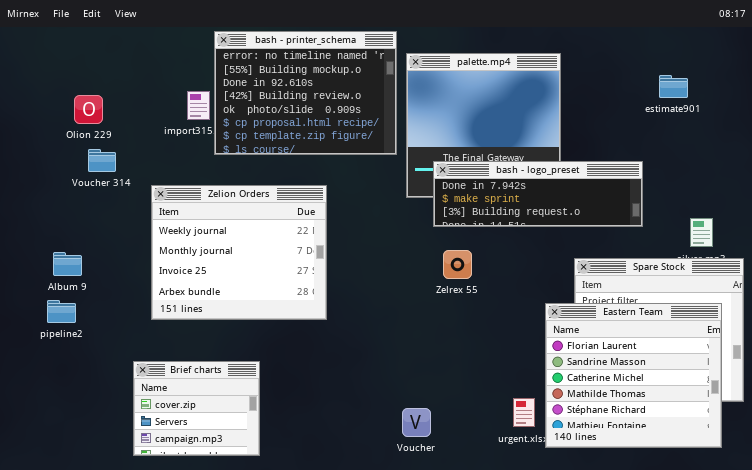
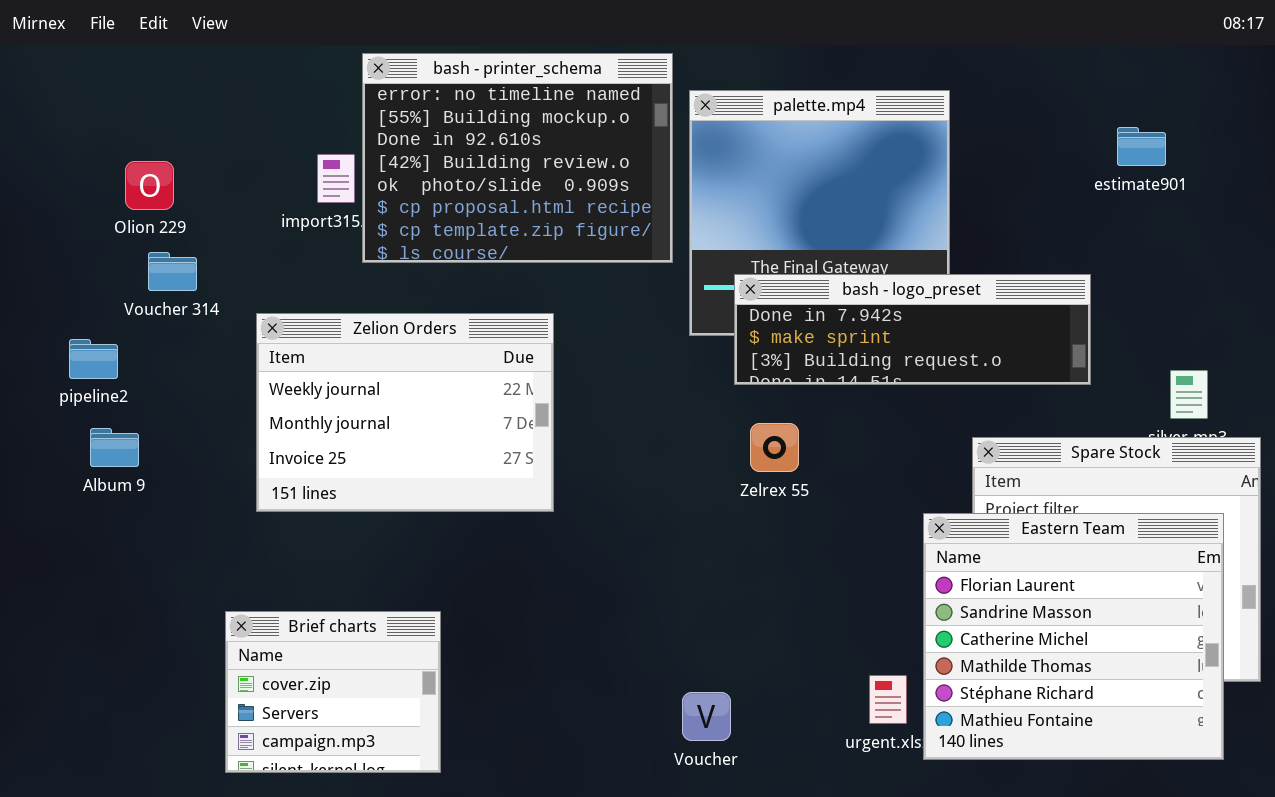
Zelion Orders: [151,185,327,320] -> [256,313,554,512], resized
pipeline2: [47,300,76,323] -> [69,339,118,379], moved

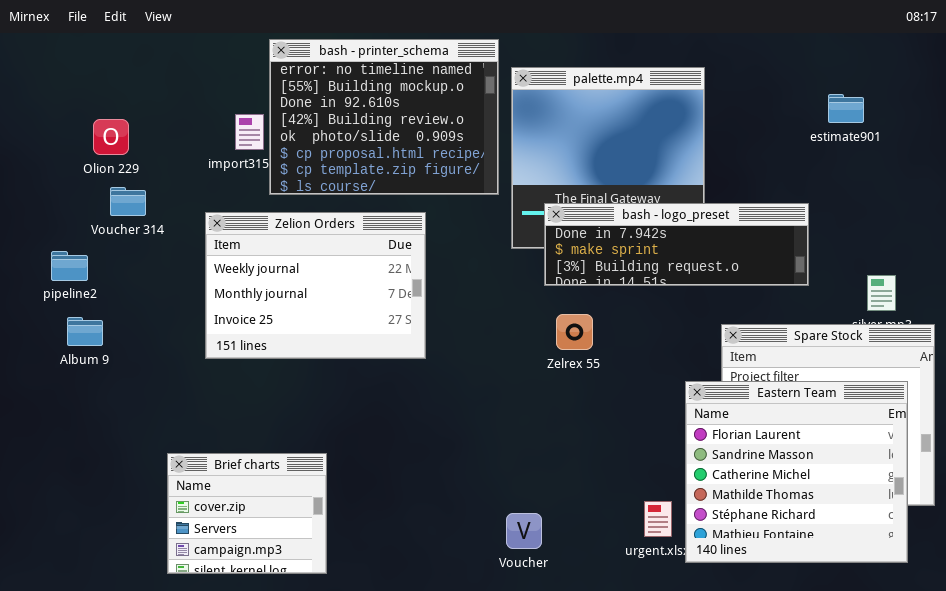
Zelion Orders: [256,313,554,512] -> [205,212,426,359], moved

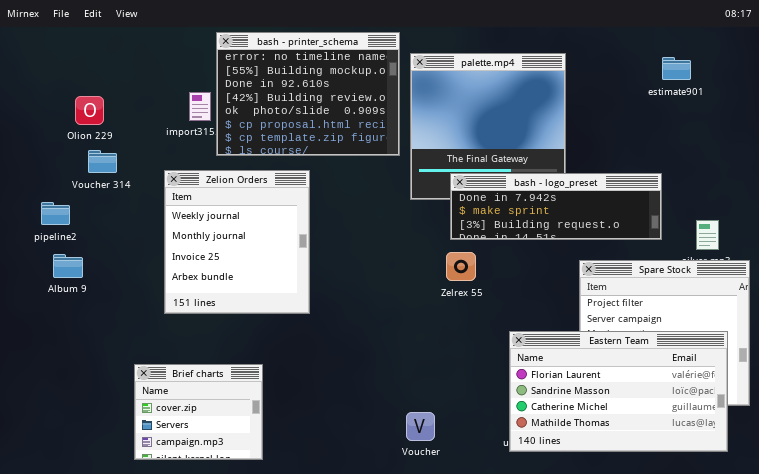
estimate901: [828,94,864,123] -> [662,57,691,80], moved
bash - logo_preset: [544,203,809,286] -> [450,173,662,240], moved
Zelion Orders: [205,212,426,359] -> [164,170,310,314], resized
Eastern Team: [685,381,908,563] -> [509,331,728,452], resized

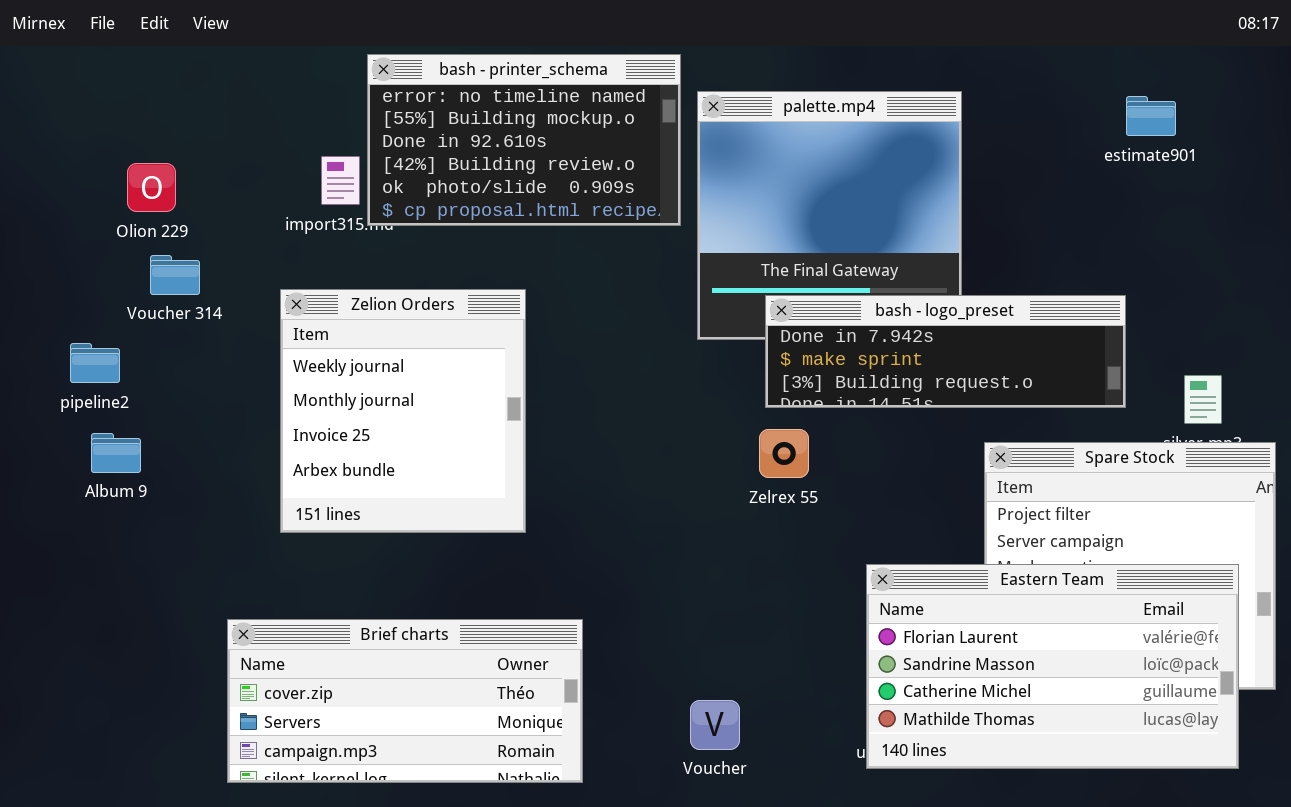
bash - printer_schema: [216,32,400,156] -> [367,54,681,226], resized
Brief charts: [134,364,263,460] -> [227,619,583,783], resized

